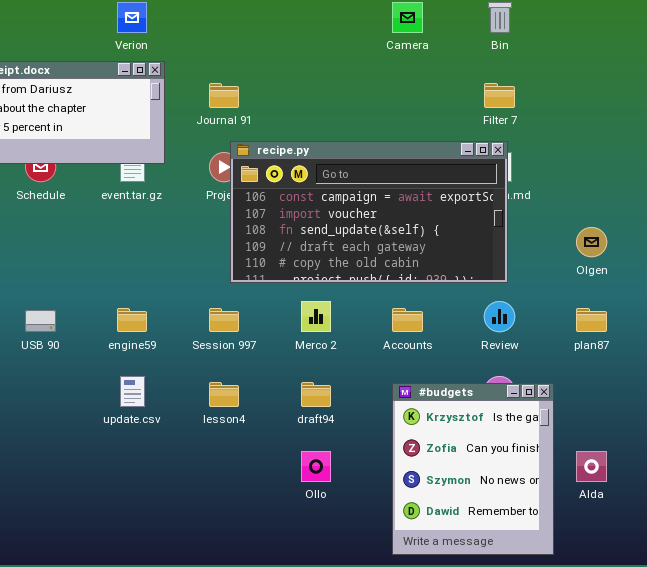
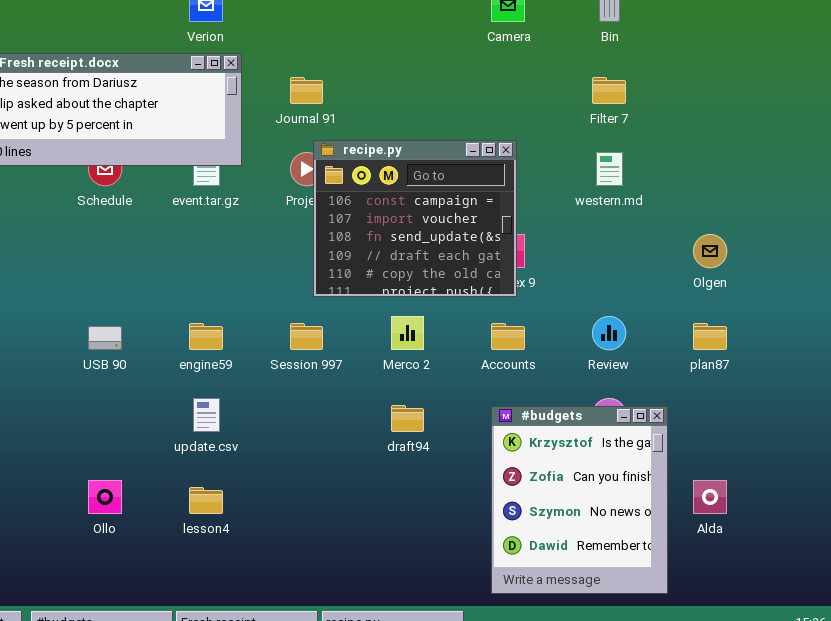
recipe.py: [230,141,508,283] -> [313,140,517,297], resized
lesson4: [209,382,239,407] -> [189,487,223,514], moved
Ollo: [301,451,331,482] -> [88,480,122,514], moved

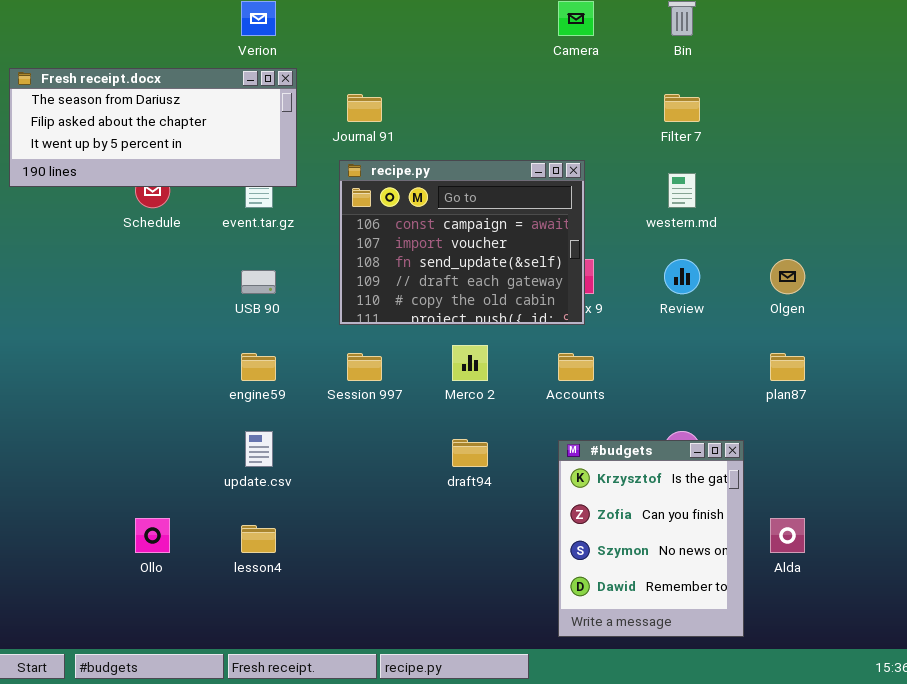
recipe.py: [313,140,517,297] -> [339,160,585,325], resized
Review: [592,316,626,350] -> [664,259,700,294], moved
USB 90: [88,326,122,350] -> [241,270,276,294], moved

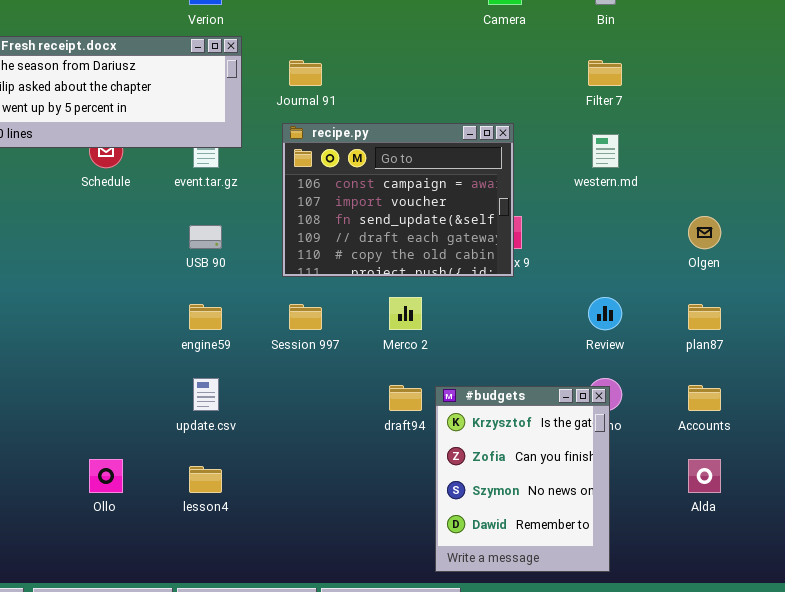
Review: [664,259,700,294] -> [588,297,622,330], moved
Accounts: [558,353,594,381] -> [688,385,721,411], moved
#budgets: [558,440,744,637] -> [435,386,610,572], moved

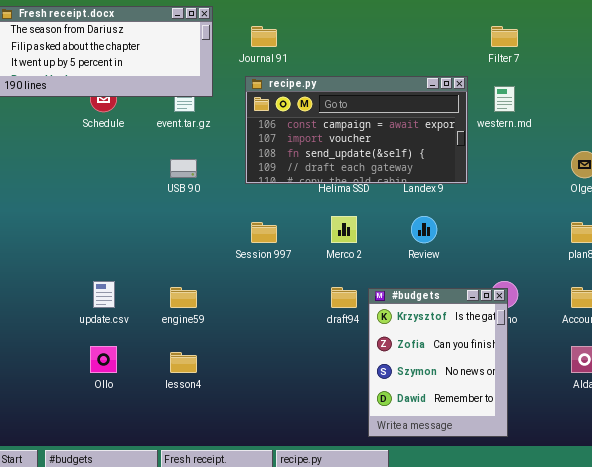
recipe.py: [282,123,514,277] -> [245,76,468,184], resized
Review: [588,297,622,330] -> [411,216,437,243], moved
engine59: [189,304,222,330] -> [170,287,197,308], moved
update.csv: [193,378,219,411] -> [93,281,115,308], moved

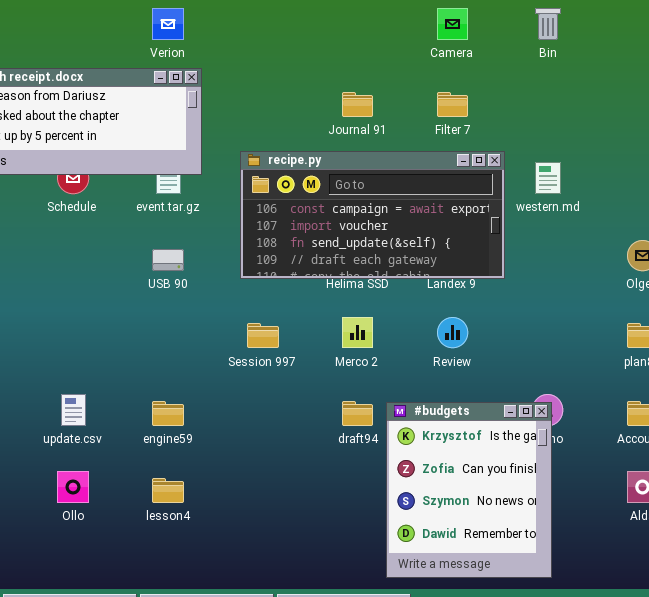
Journal 91: [251,26,277,47] -> [342,92,373,117], moved
Filter 7: [491,26,518,47] -> [437,92,468,117], moved

